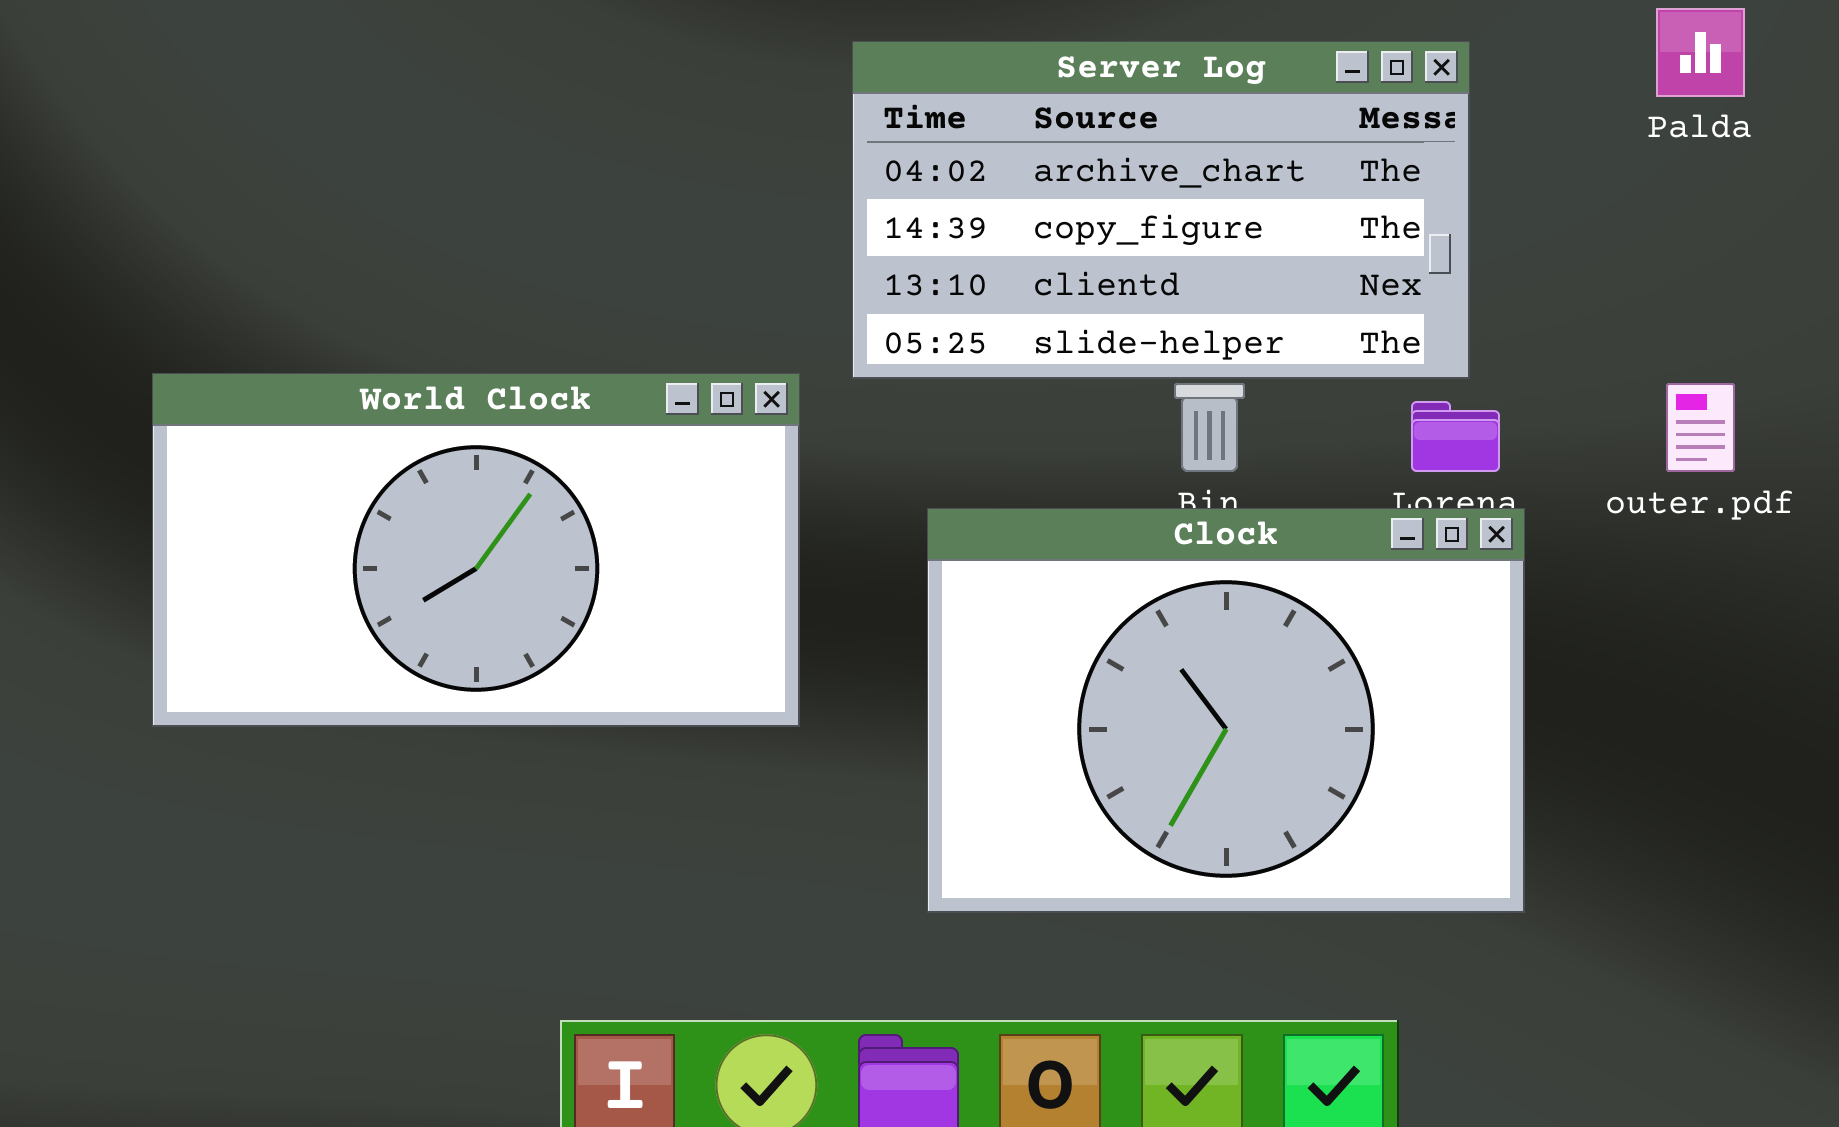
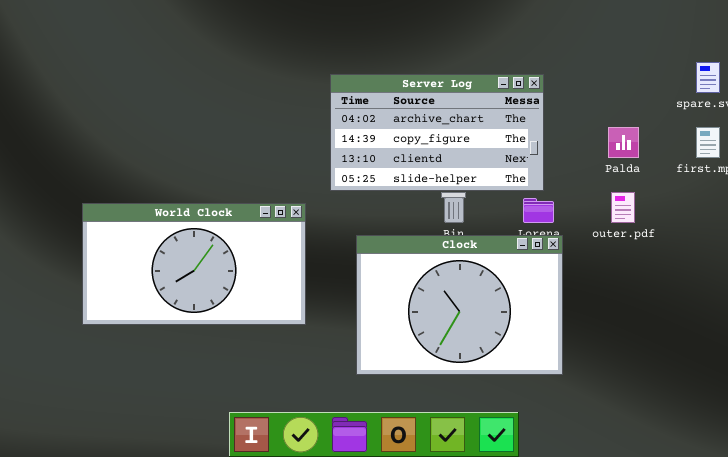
Palda: [1656,8,1745,97] -> [608,127,639,158], moved
World Clock: [152,373,800,727] -> [82,203,306,325], moved

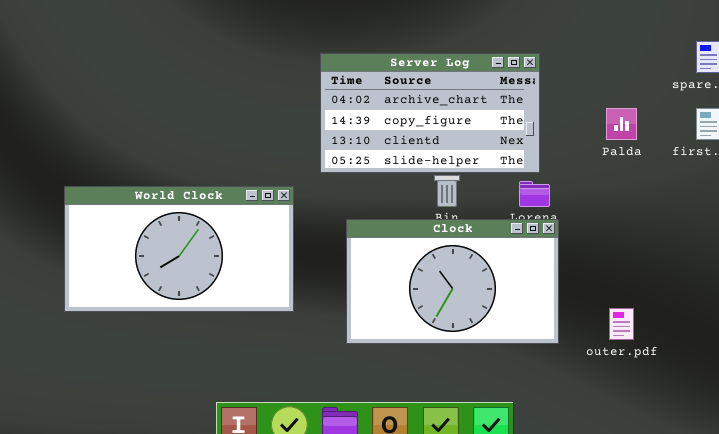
outer.pdf: [611,192,635,223] -> [609,308,634,340], moved
Clock: [356,235,563,375] -> [346,219,559,344], resized

